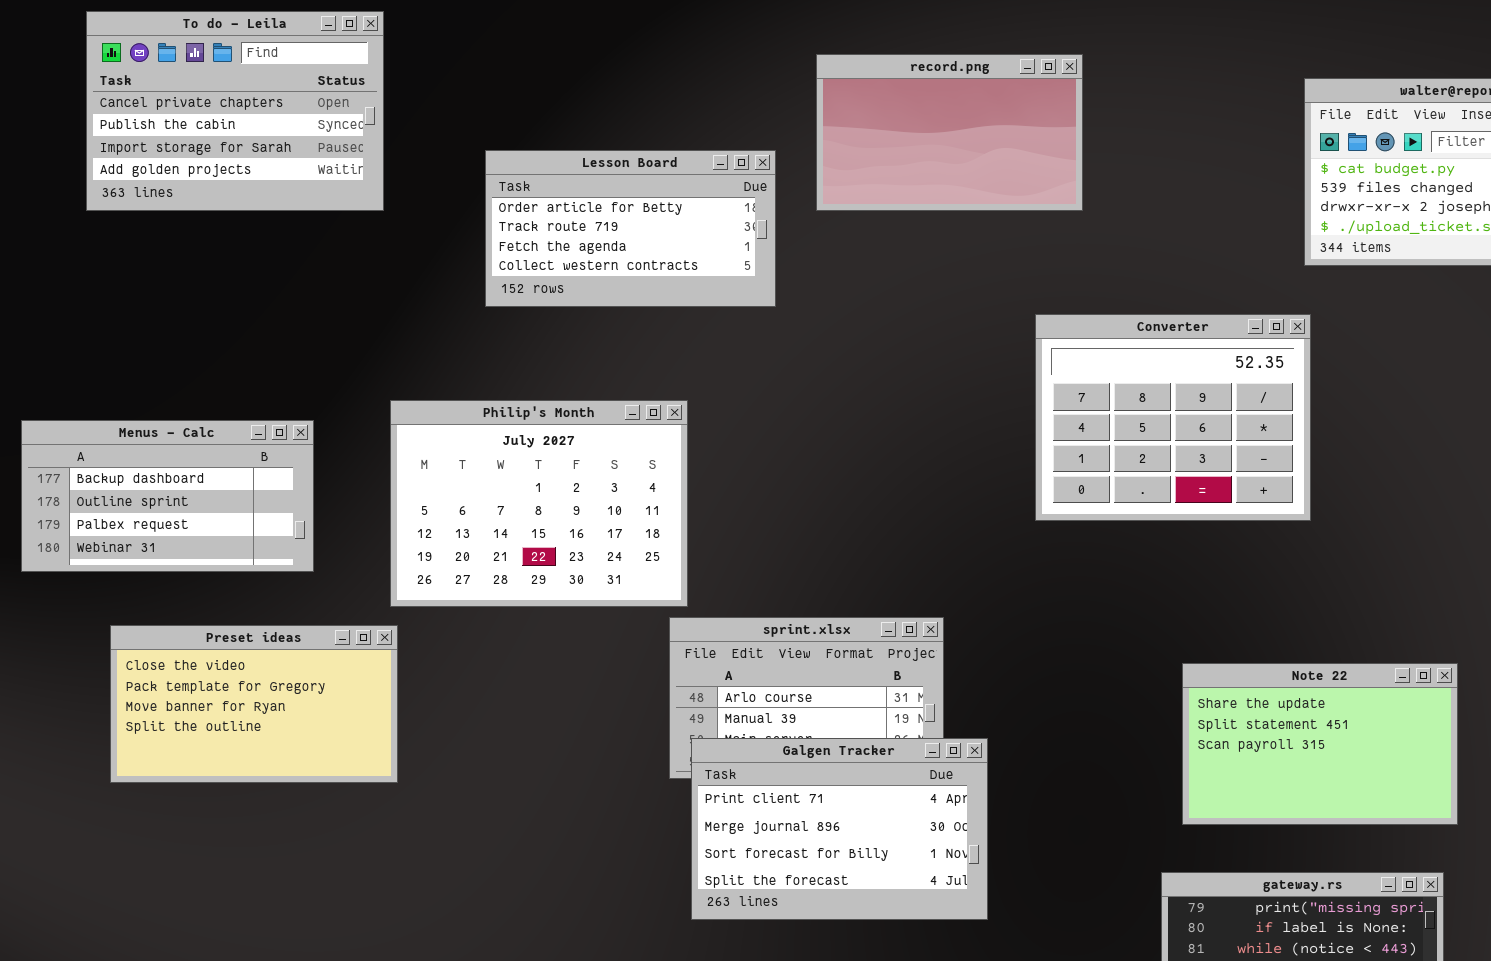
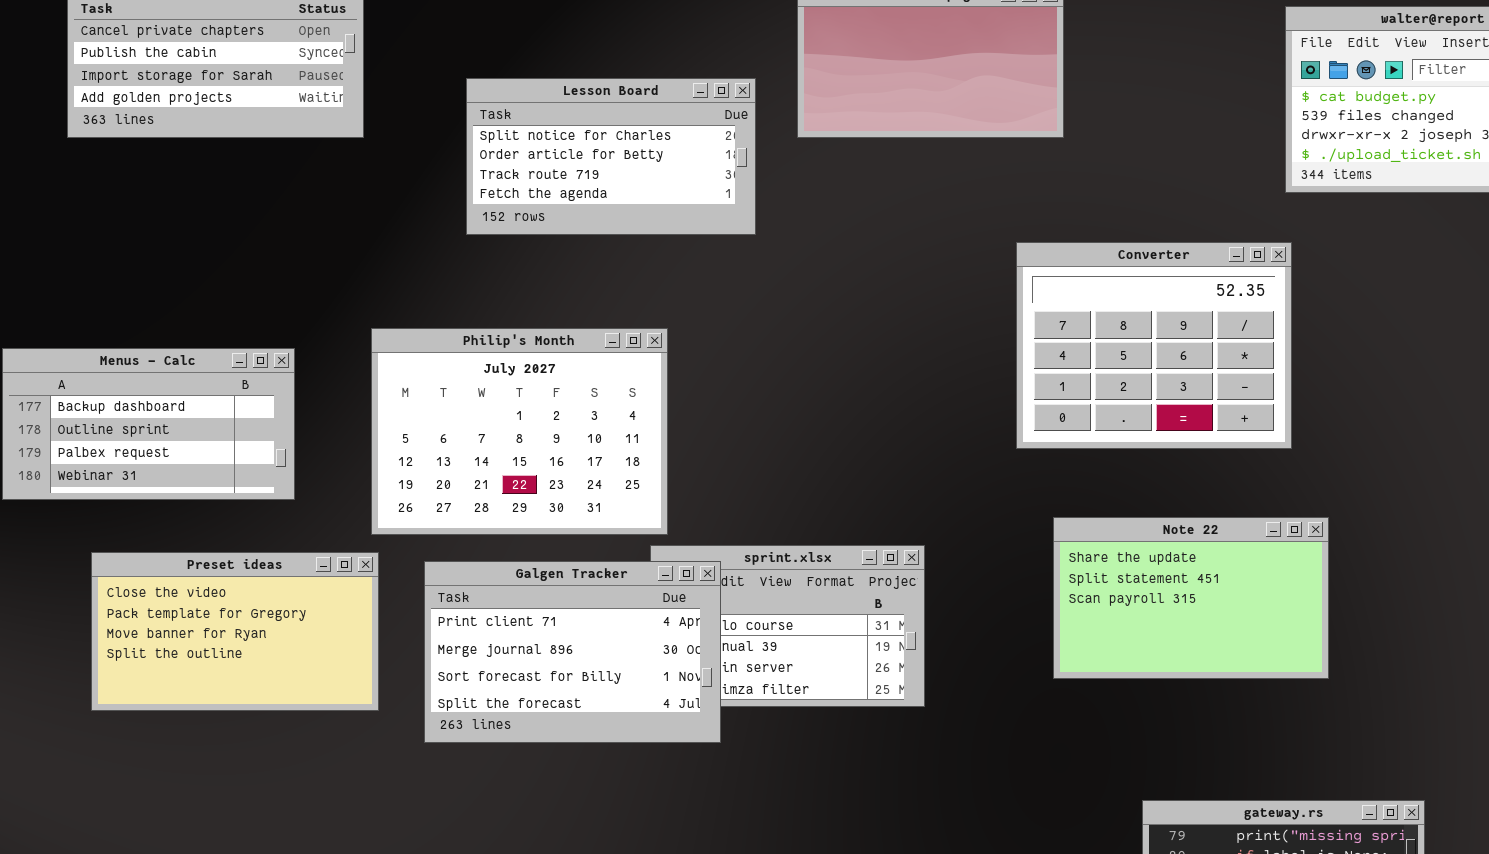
Lesson Board: [485,150,776,307] -> [466,78,756,235], scrolled up 1 row
Note 22: [1182,663,1458,825] -> [1053,517,1329,679], moved
Galgen Tracker: [691,738,988,920] -> [424,561,721,743], moved

